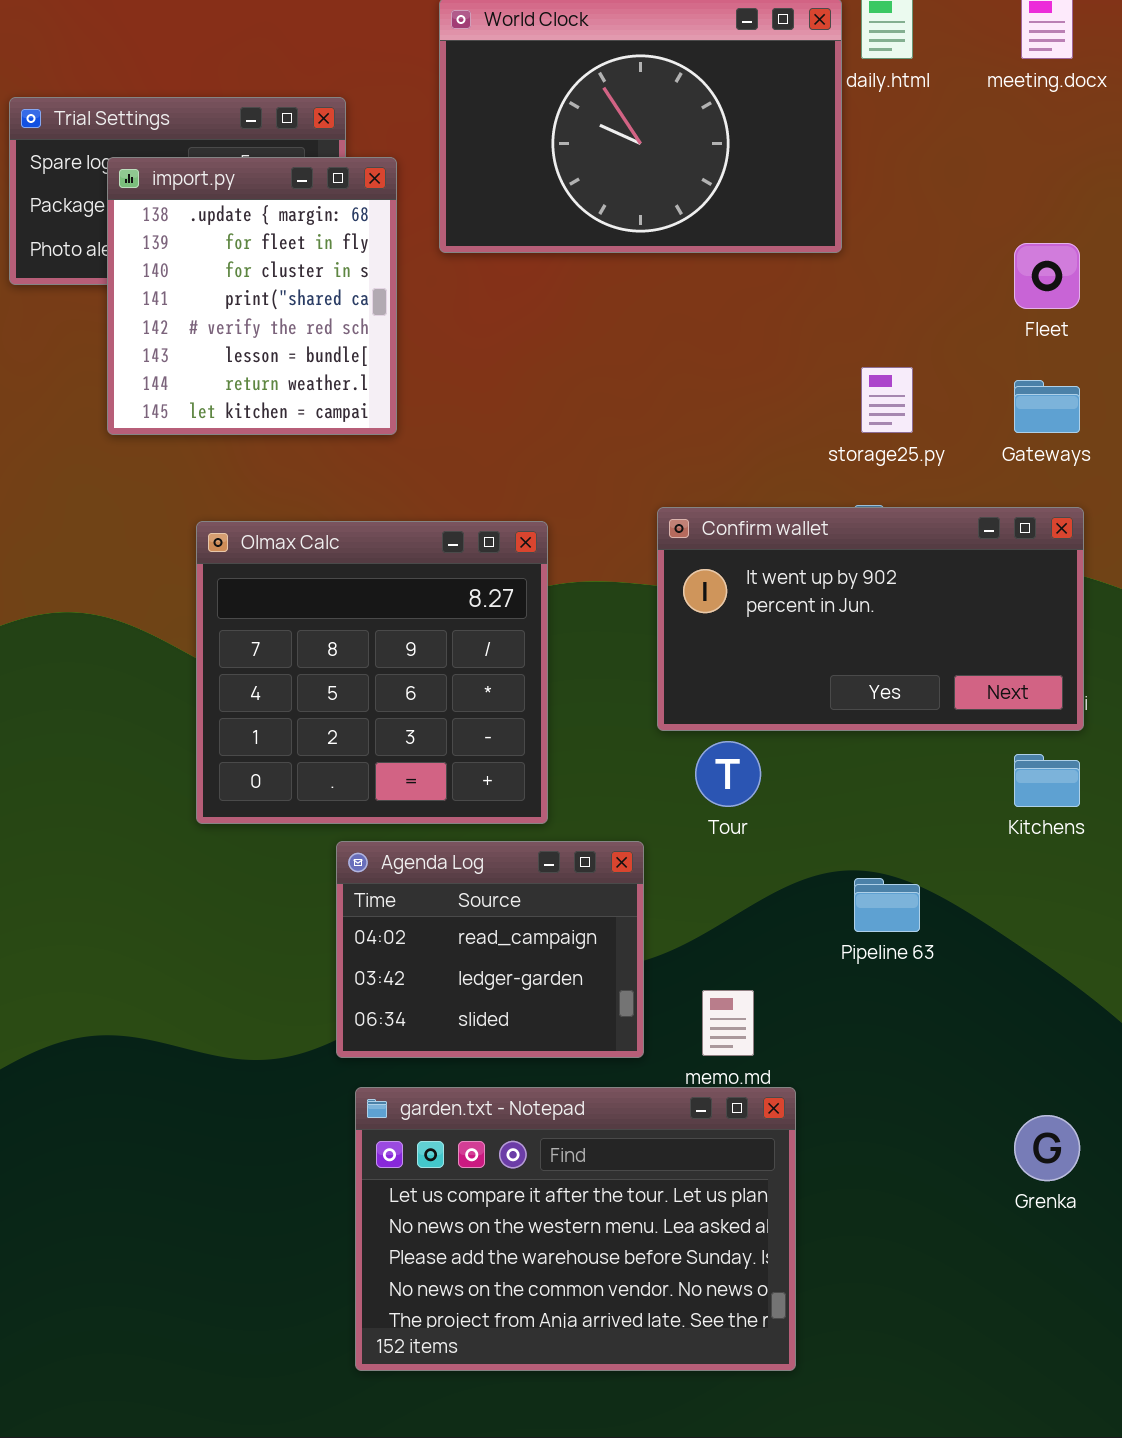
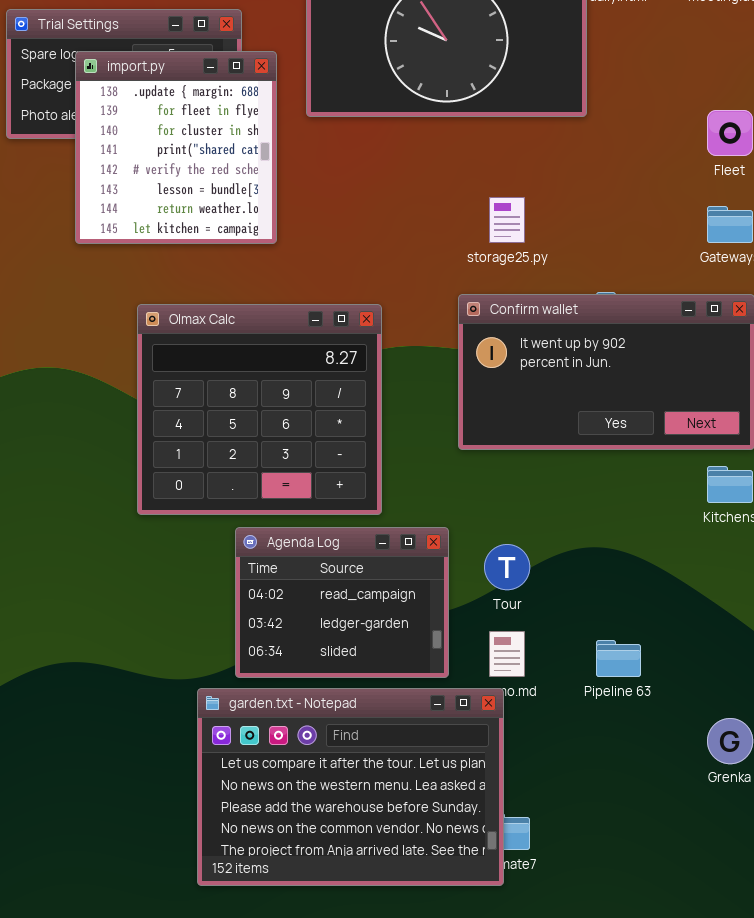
storage25.py: [861,367,913,433] -> [489,197,525,243], moved
Tour: [695,741,761,807] -> [484,544,530,590], moved
Pipeline 63: [854,878,920,932] -> [596,640,641,677], moved
garden.txt - Notepad: [355,1087,796,1371] -> [197,688,504,886], moved

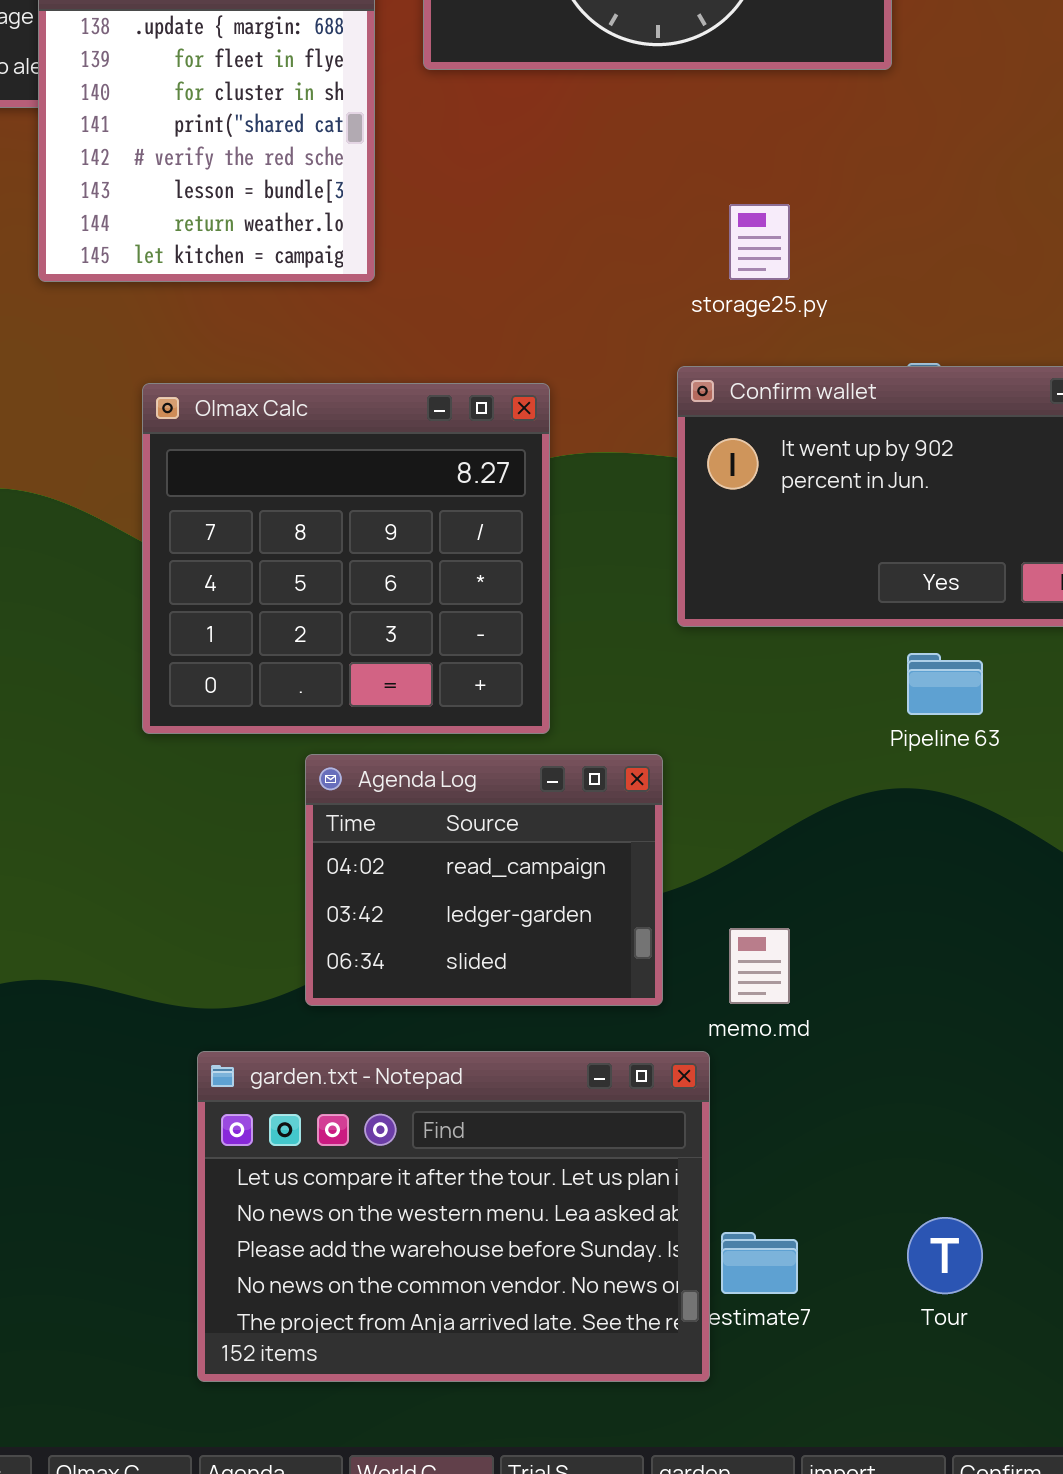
Tour: [484,544,530,590] -> [907,1217,983,1294], moved
Pipeline 63: [596,640,641,677] -> [907,653,983,715], moved
garden.txt - Notepad: [197,688,504,886] -> [197,1051,710,1382], moved

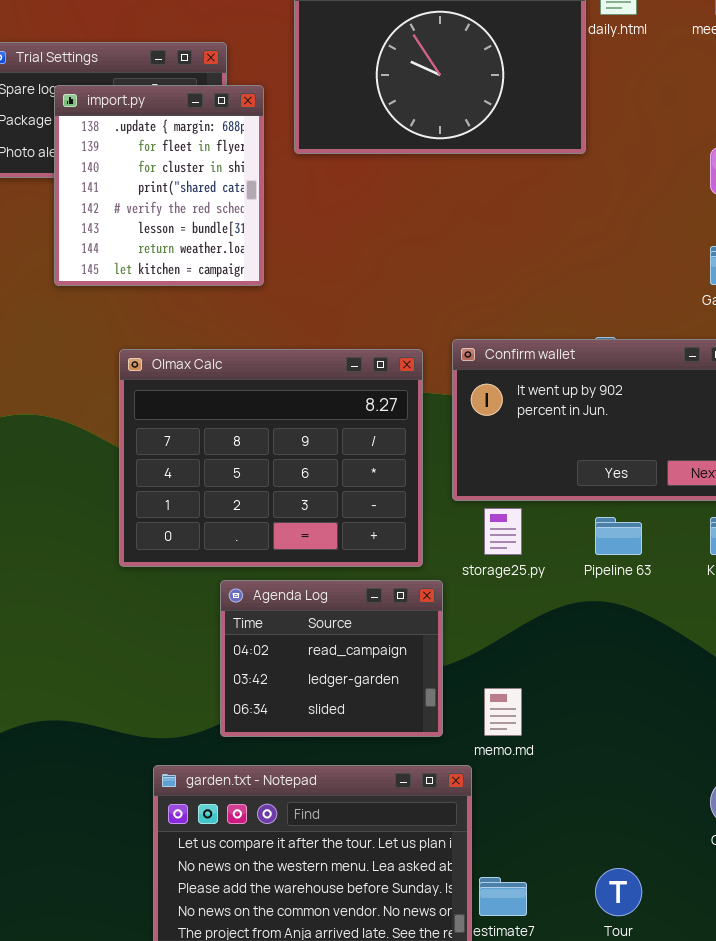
storage25.py: [729,204,790,280] -> [484,508,522,555], moved
Olmax Calc: [142,383,550,734] -> [119,349,423,567], resized

